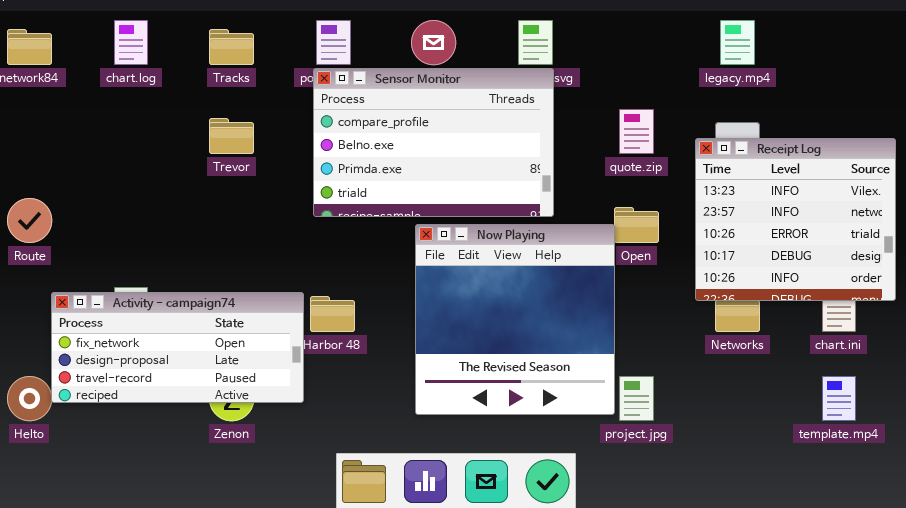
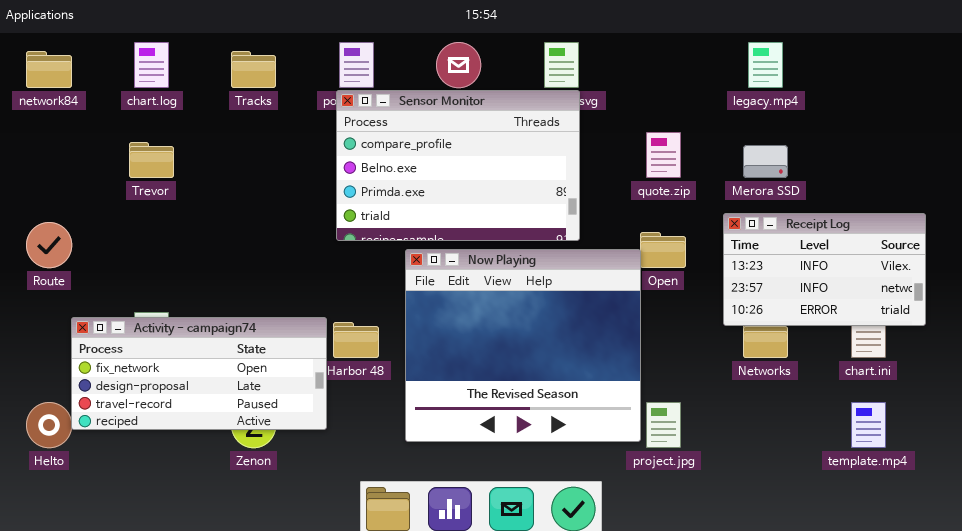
Trevor: [209,118,254,154] -> [129,142,174,178], moved
Receipt Log: [695,138,896,301] -> [723,213,926,326], resized
Now Playing: [415,224,615,415] -> [405,249,641,442], resized

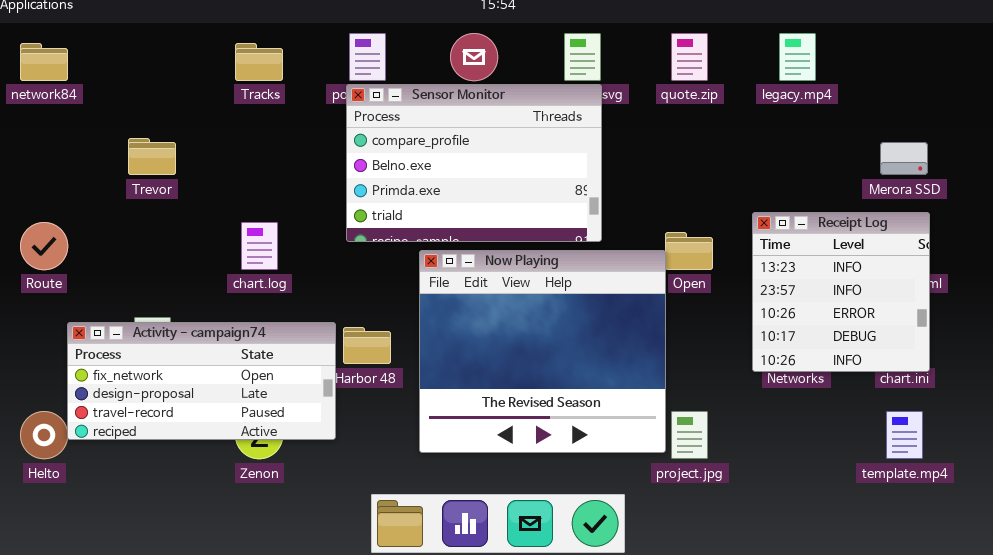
chart.log: [134,42,169,88] -> [241,222,278,270], moved
quote.zip: [646,132,681,178] -> [671,33,708,81], moved
Merora SSD: [743,145,788,178] -> [880,142,928,175], moved
Receipt Log: [723,213,926,326] -> [752,212,930,372], resized

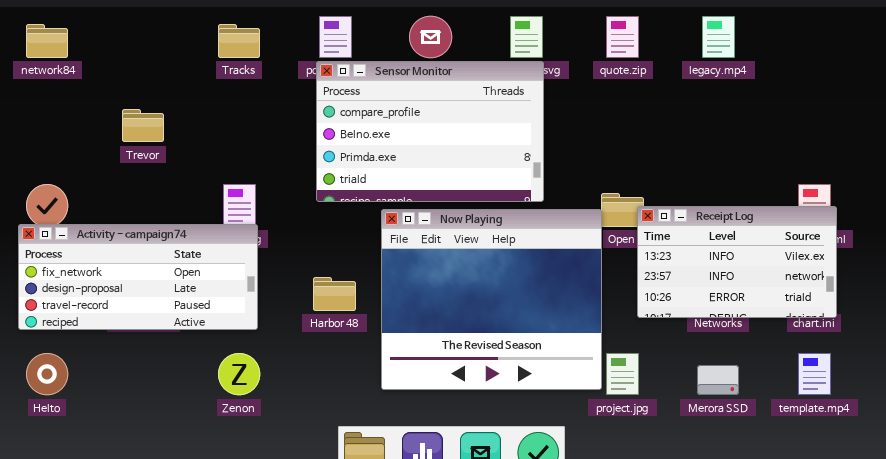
Merora SSD: [880,142,928,175] -> [697,365,739,395], moved
Receipt Log: [752,212,930,372] -> [637,206,837,318], resized
Activity - campaign74: [67,322,336,440] -> [18,224,258,330], moved

